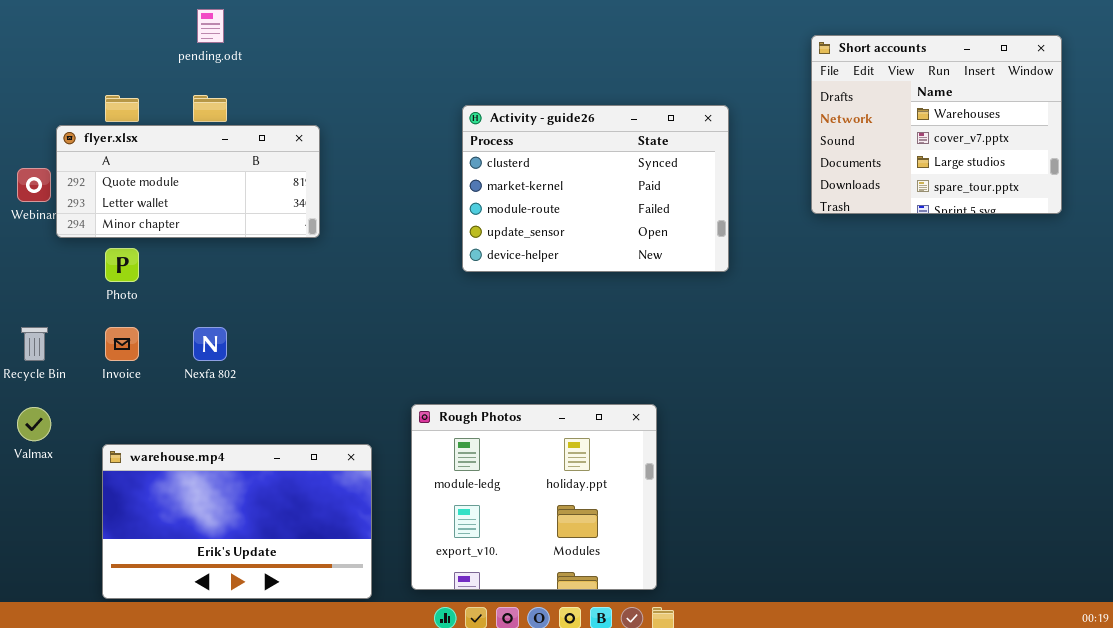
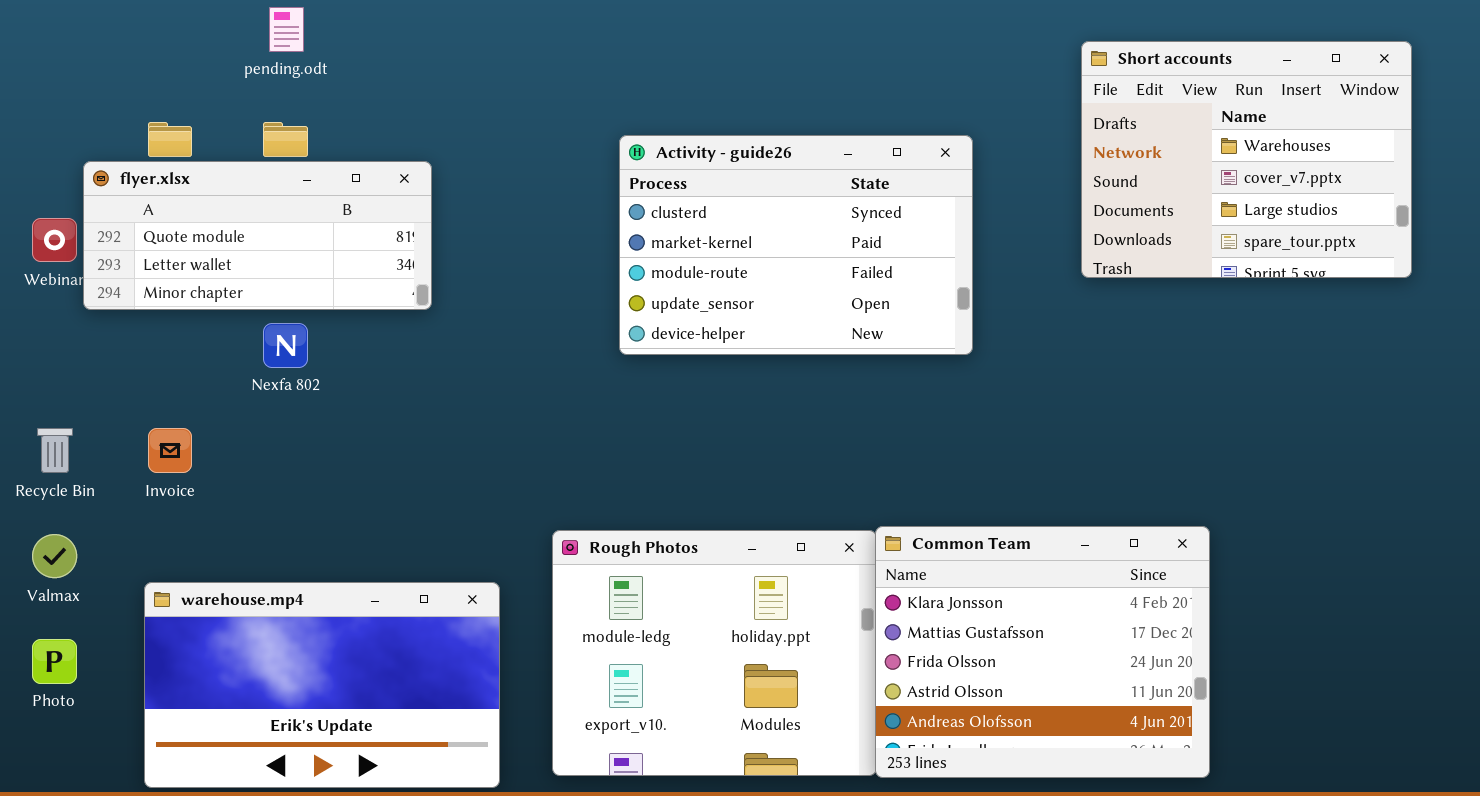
Photo: [105,248,139,282] -> [32,639,77,684], moved
Nexfa 802: [193,327,227,361] -> [263,323,308,368], moved
Common Team: none -> [875,526,1210,778], opened

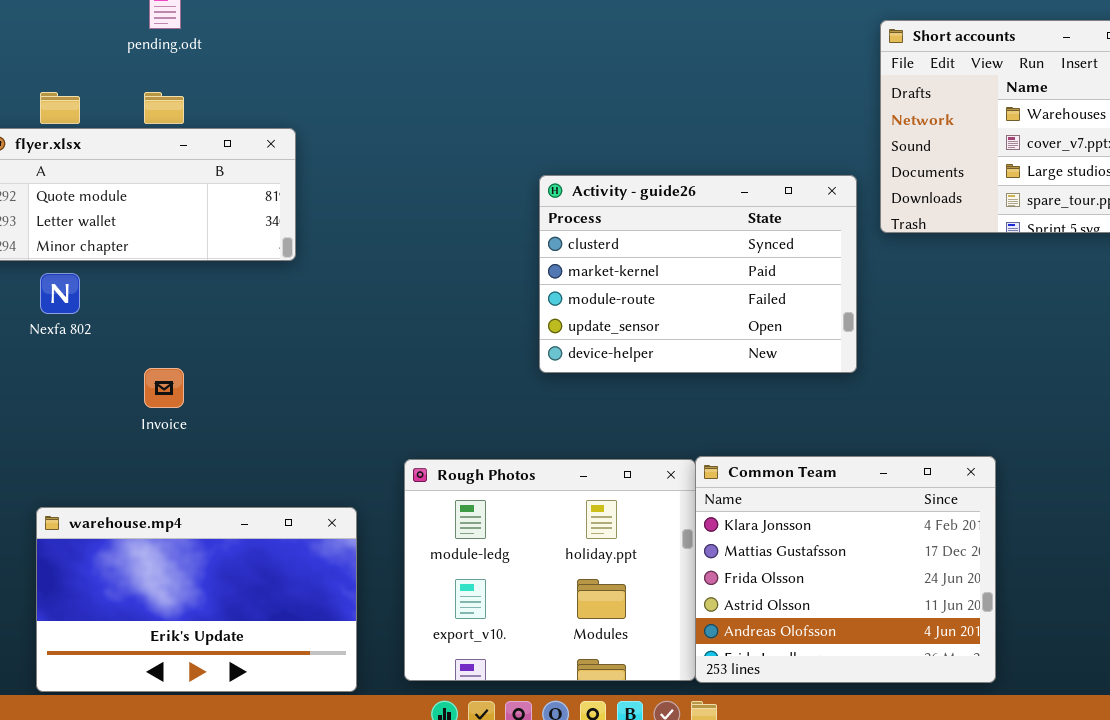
Activity - guide26: [619,135,973,355] -> [539,175,857,373], moved
Nexfa 802: [263,323,308,368] -> [40,273,80,314], moved
Invoice: [148,428,192,473] -> [144,368,184,408], moved

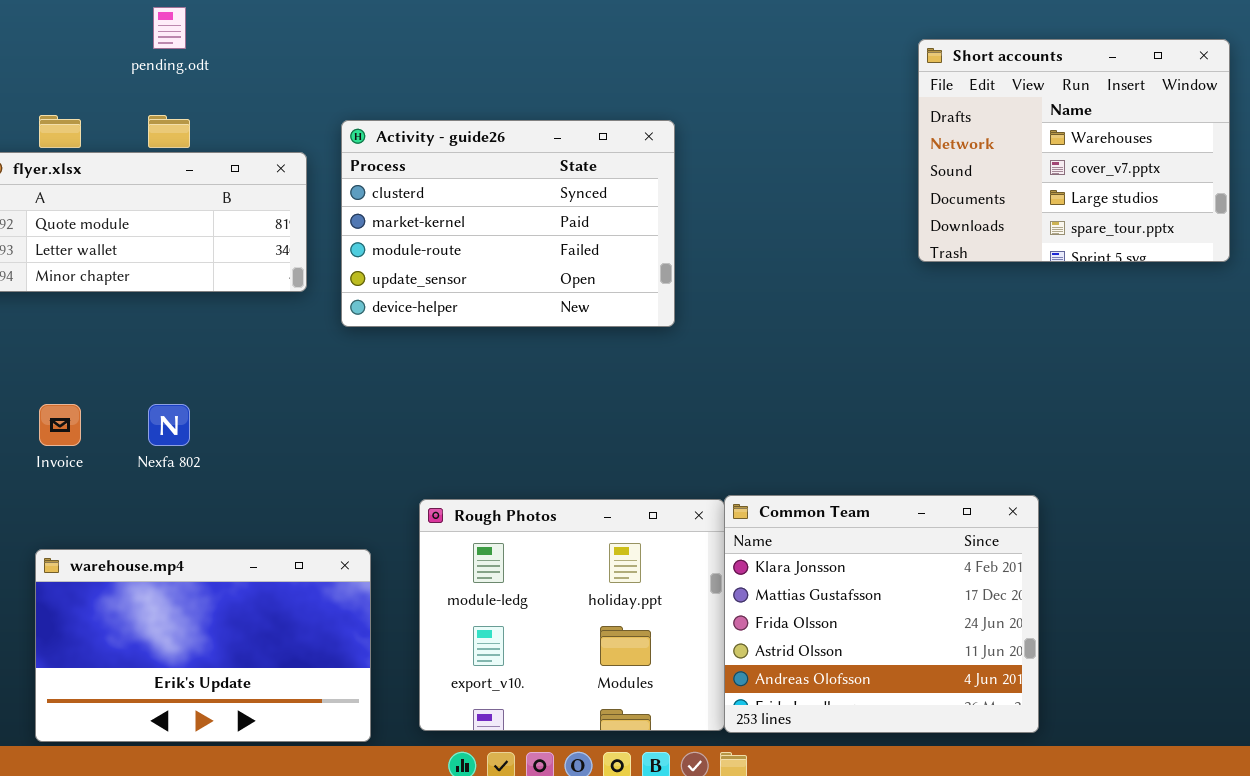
Activity - guide26: [539,175,857,373] -> [341,120,675,327], moved
Nexfa 802: [40,273,80,314] -> [148,404,190,446], moved
Invoice: [144,368,184,408] -> [39,404,81,446], moved

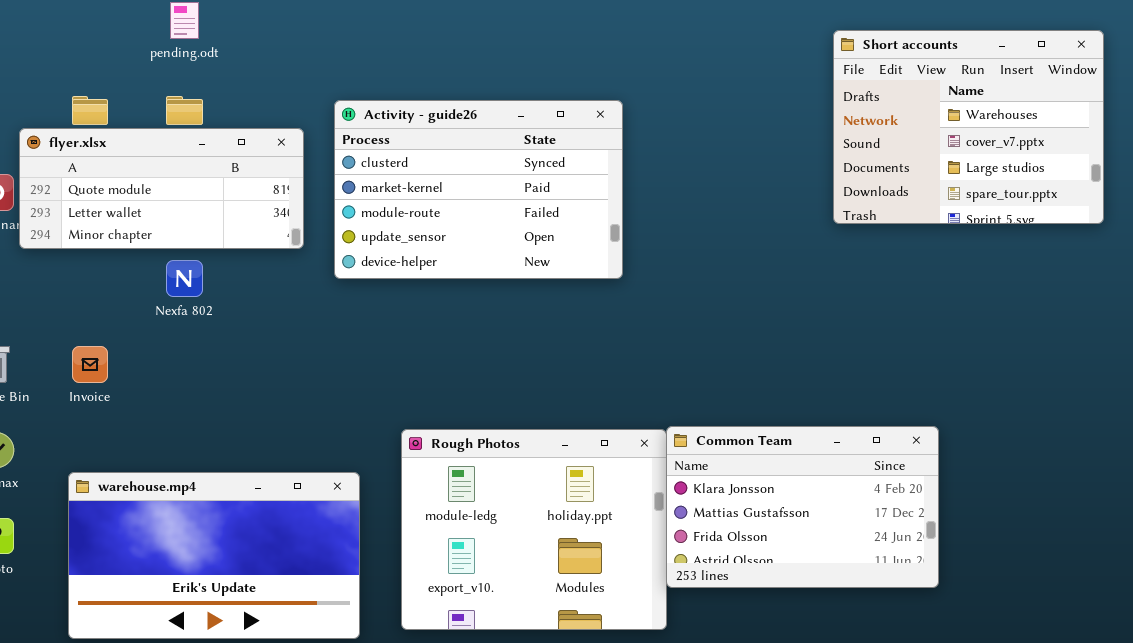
Nexfa 802: [148,404,190,446] -> [166,260,203,297], moved
Common Team: [724,495,1039,733] -> [666,426,939,588], resized

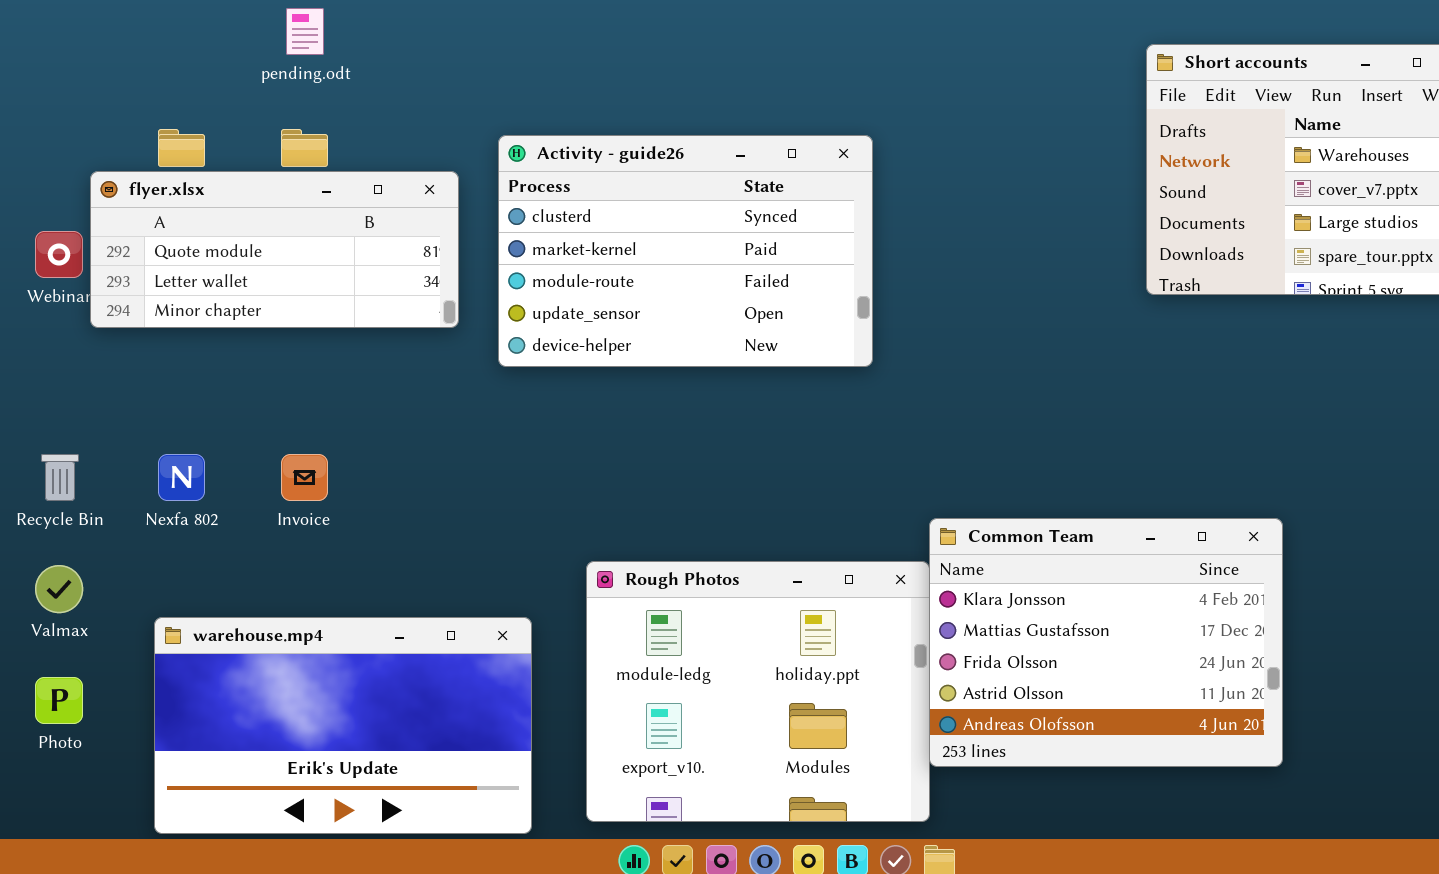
Nexfa 802: [166,260,203,297] -> [158,454,205,501], moved
Invoice: [72,346,108,383] -> [281,454,328,501], moved
Common Team: [666,426,939,588] -> [929,518,1283,767], resized

